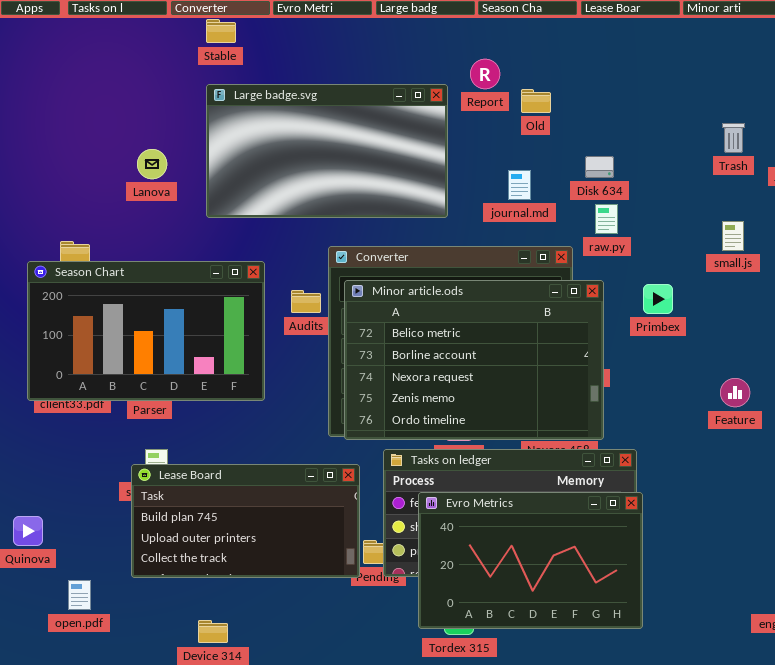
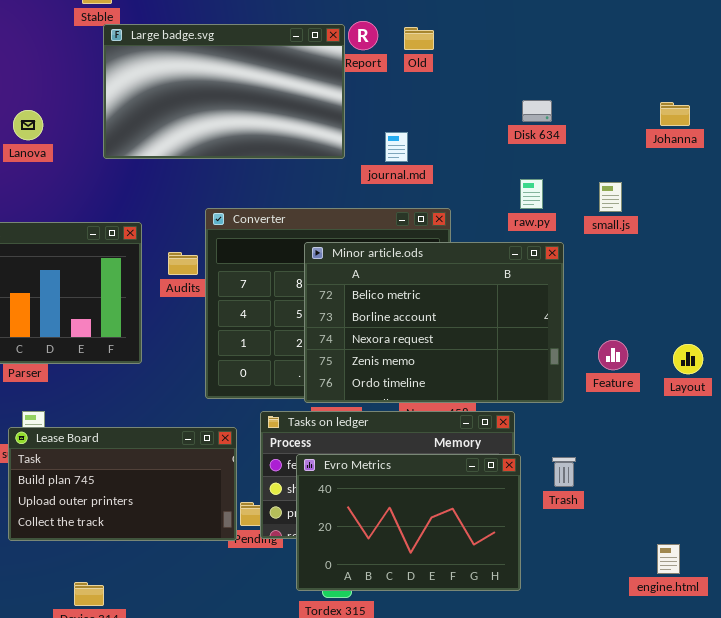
Large badge.svg: [206,84,448,218] -> [103,24,345,159], moved
Old: [521,89,551,113] -> [404,27,434,50], moved
Trash: [722,123,745,153] -> [552,457,576,487], moved
Disk 634: [585,156,614,178] -> [522,100,552,122], moved
raw.py: [595,204,618,234] -> [520,179,543,209], moved
Minor article.ods: [344,280,604,440] -> [304,242,564,403], moved

